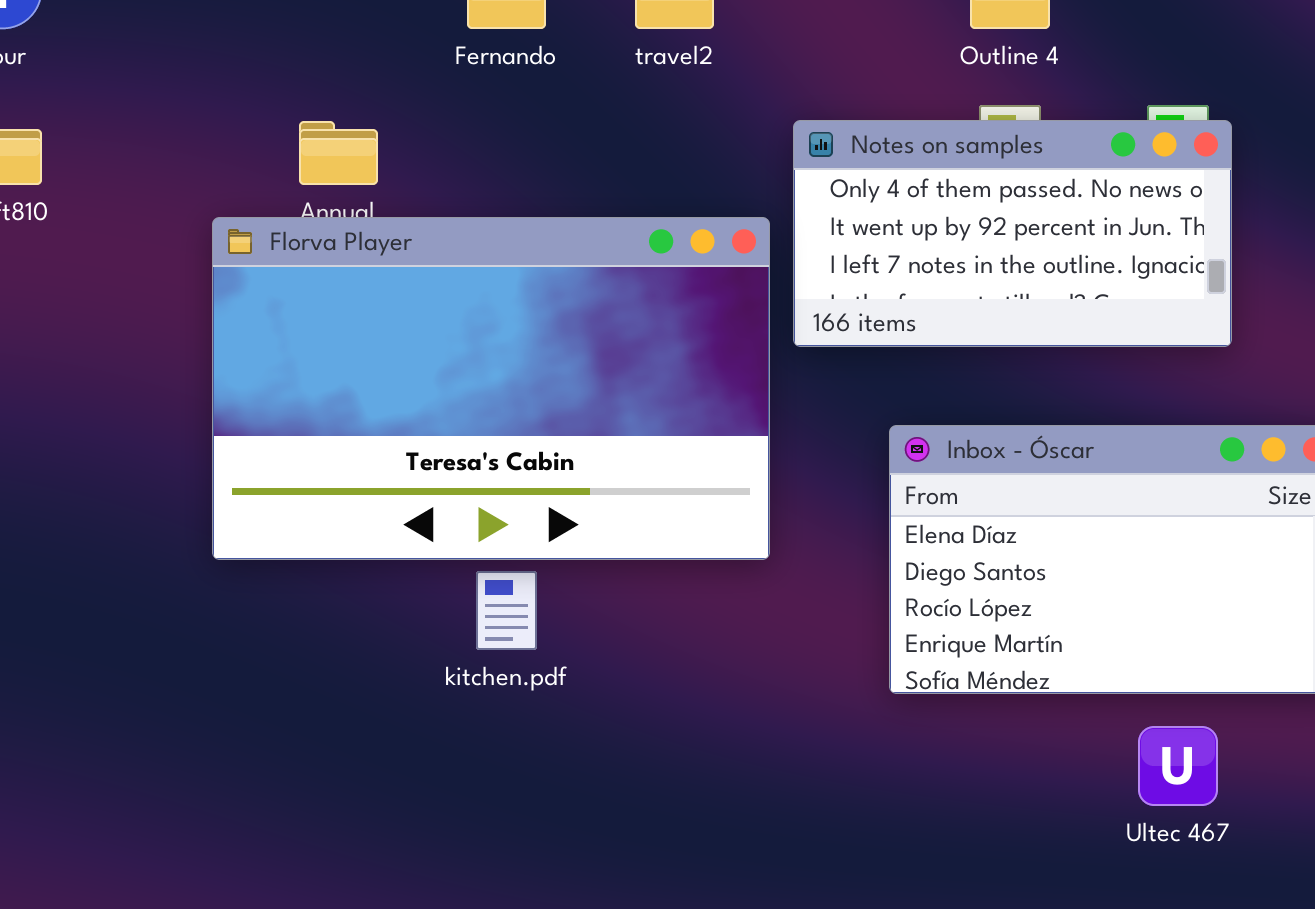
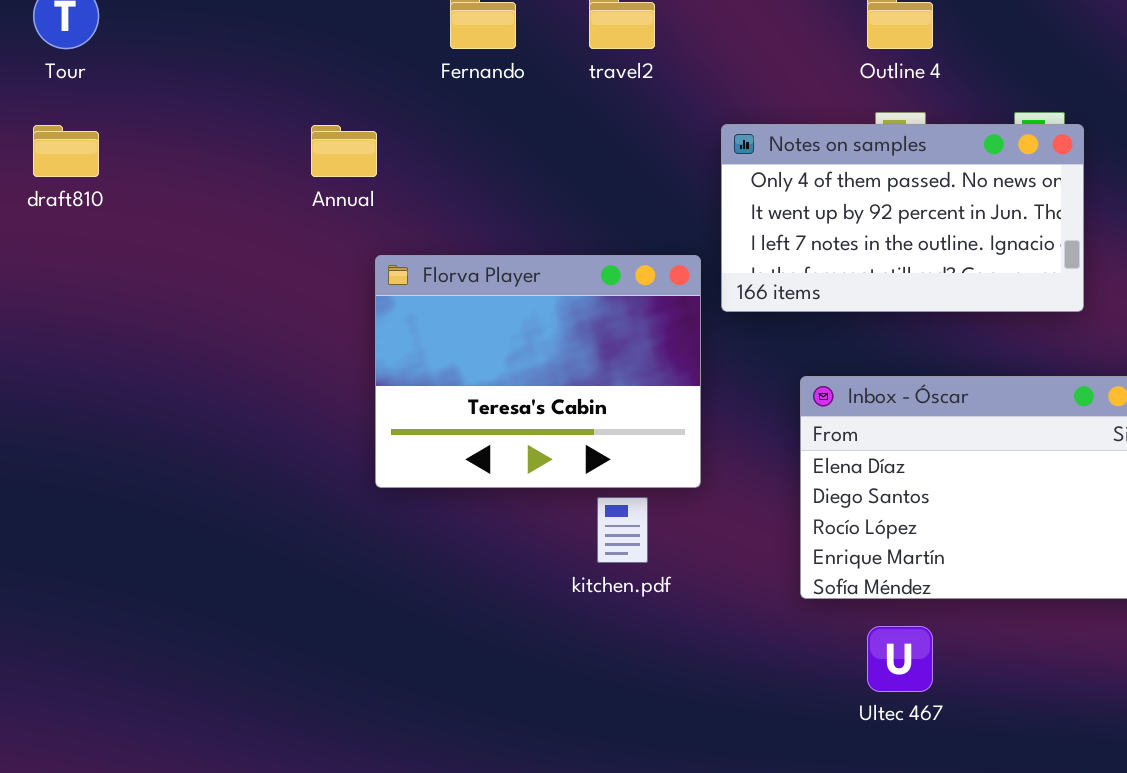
Florva Player: [212,217,770,560] -> [375,255,701,488], resized
kitchen.pdf: [476,571,537,650] -> [597,497,648,563], moved
Ultec 467: [1138,726,1218,806] -> [867,626,933,692], moved

